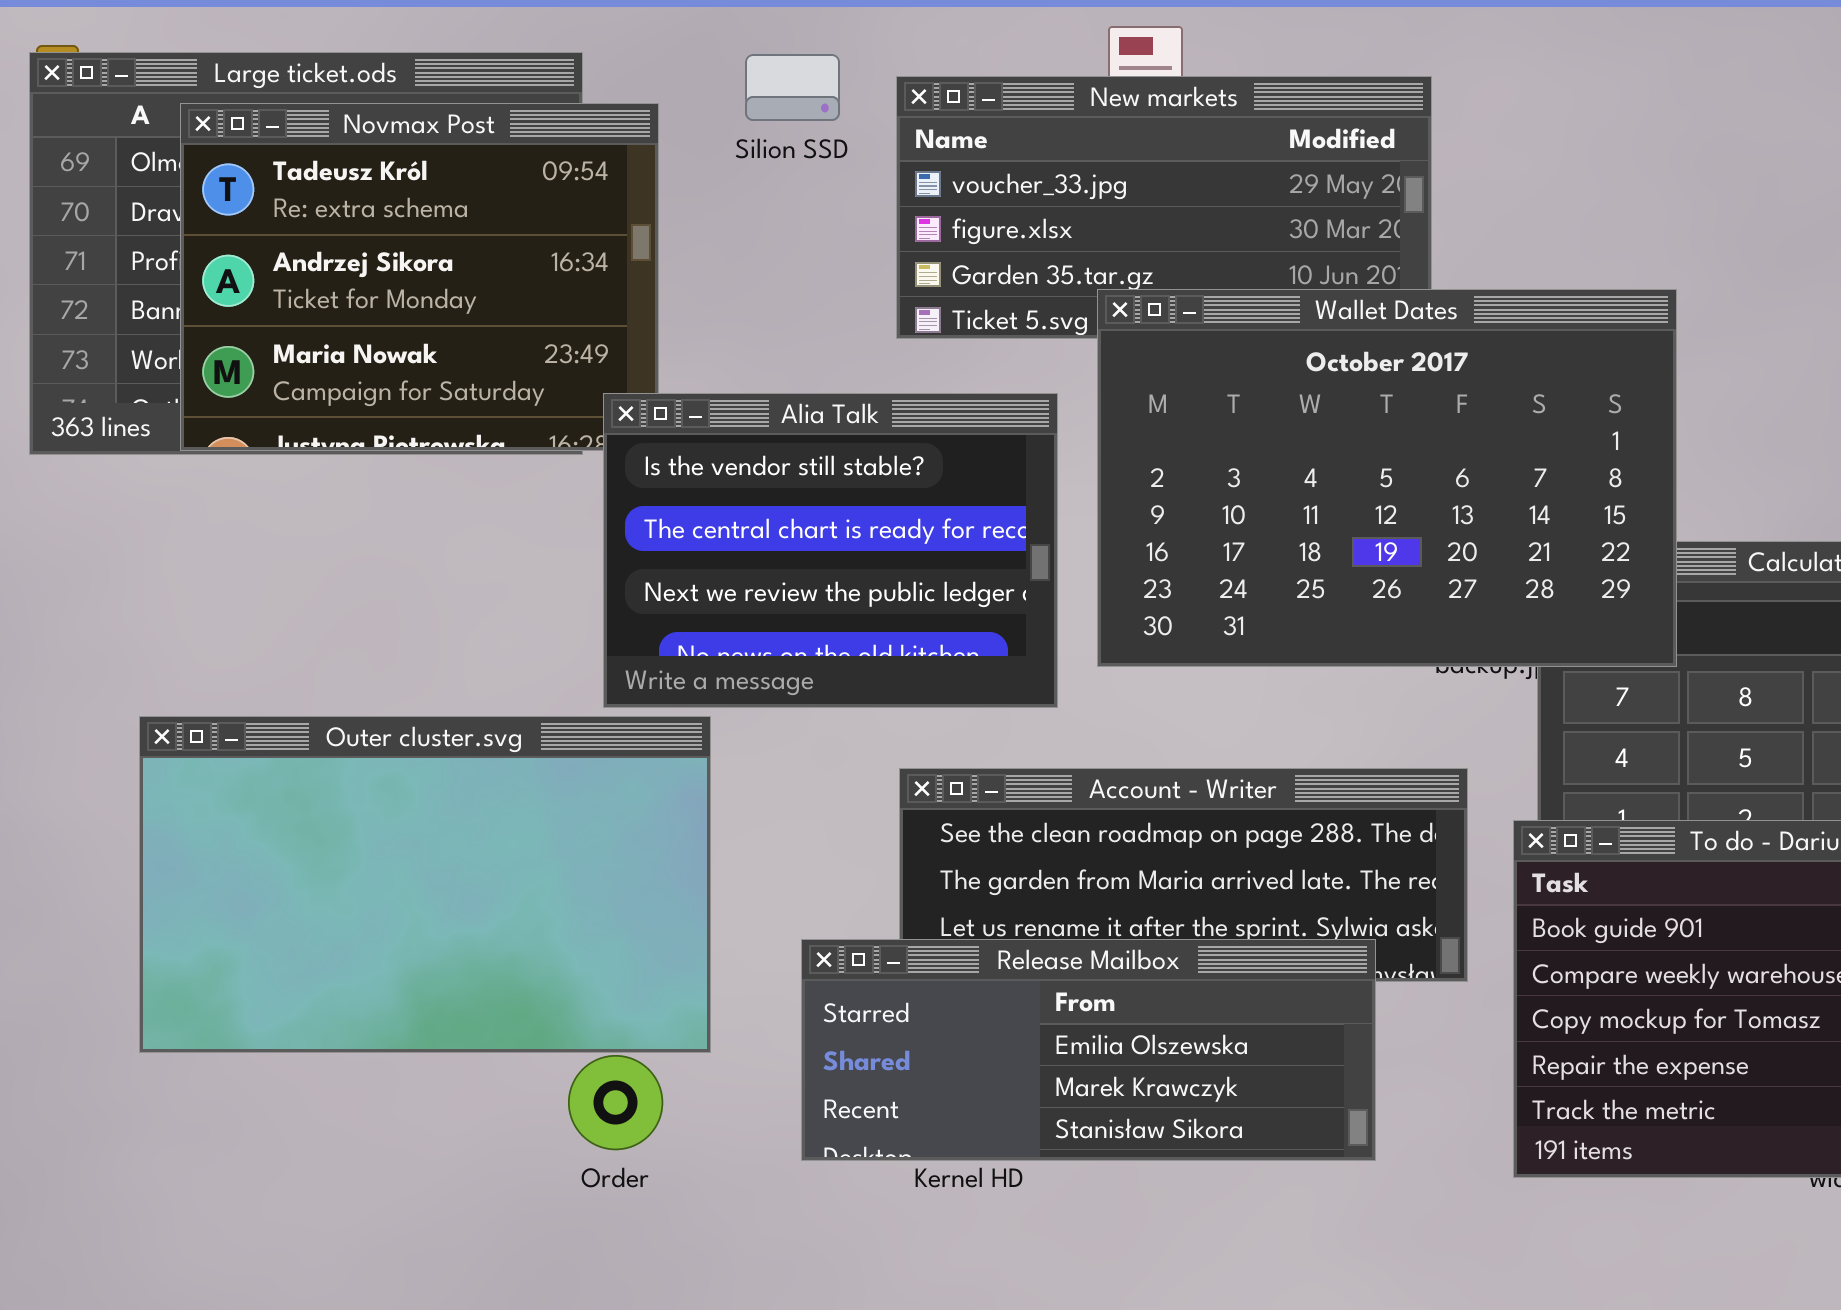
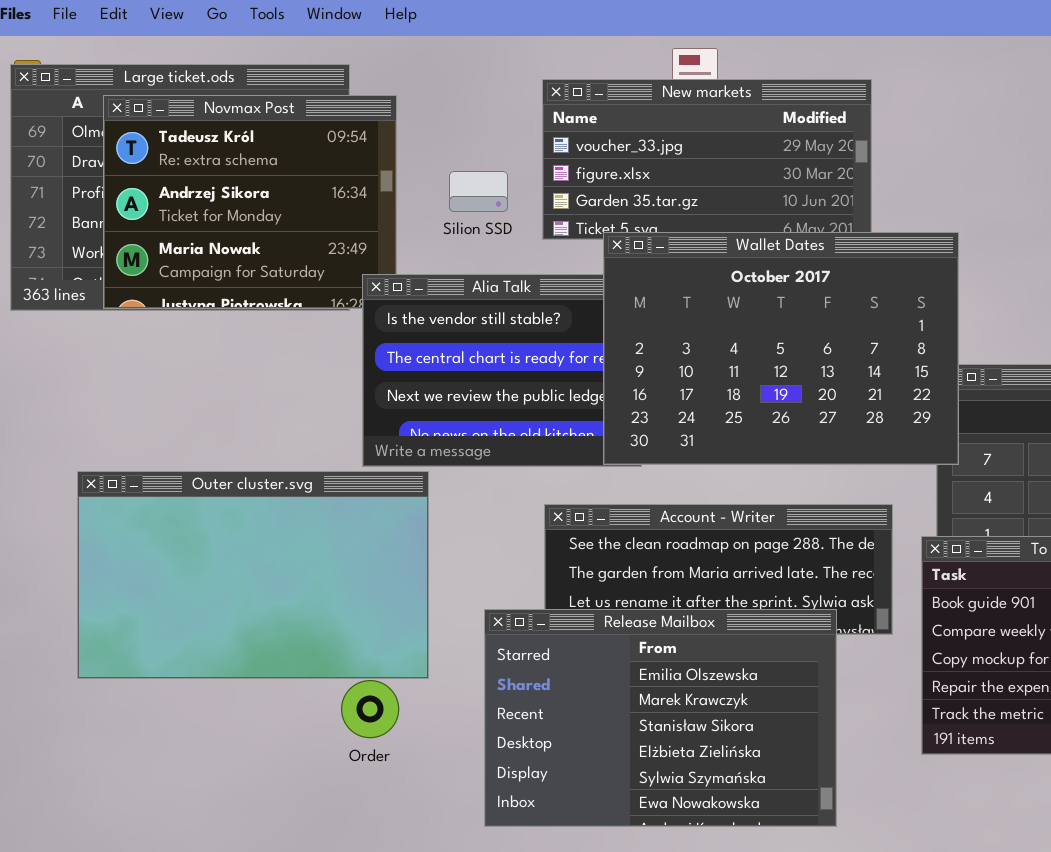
Silion SSD: [745,54,840,121] -> [449,171,508,212], moved
Wallet Dates: [1097,289,1677,667] -> [603,232,959,465], moved
Release Mailbox: [801,939,1376,1161] -> [484,609,837,827], resized

